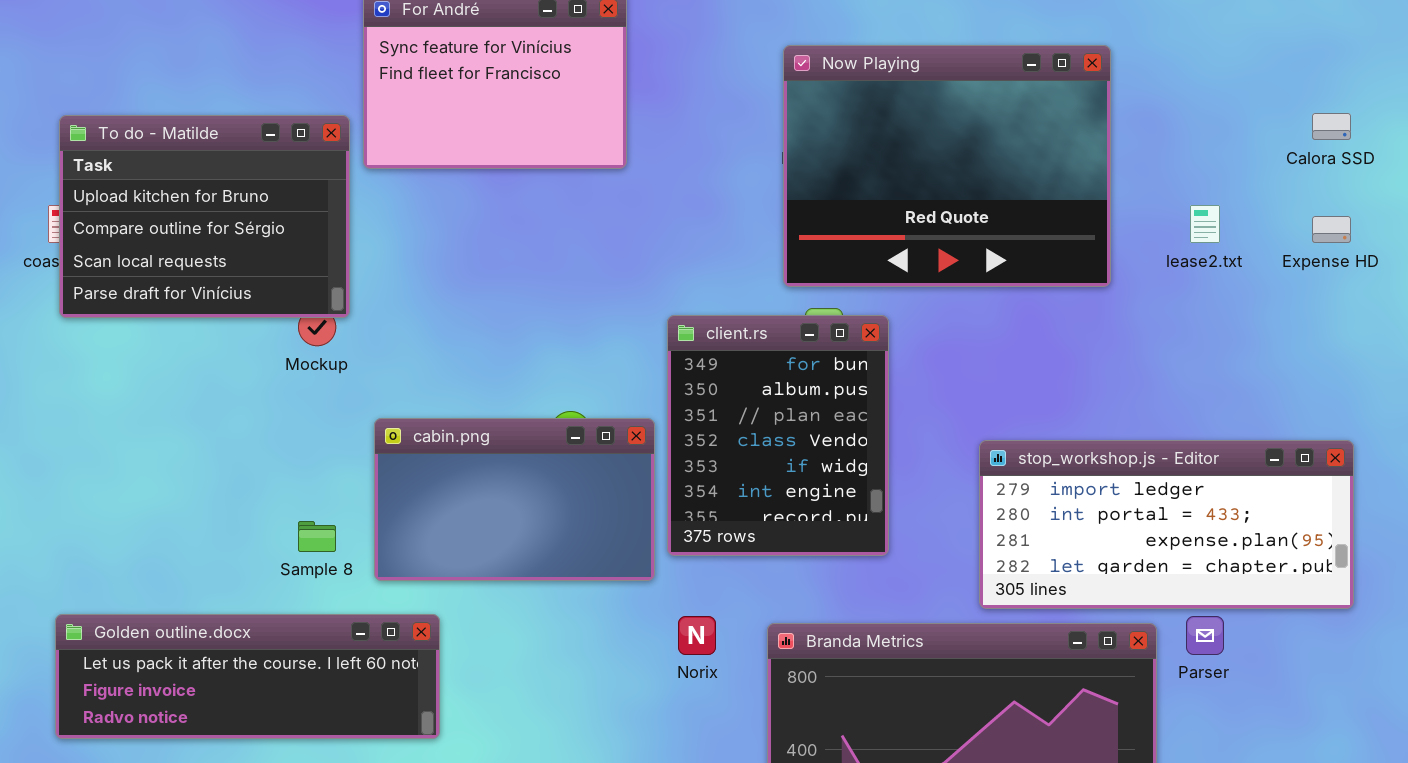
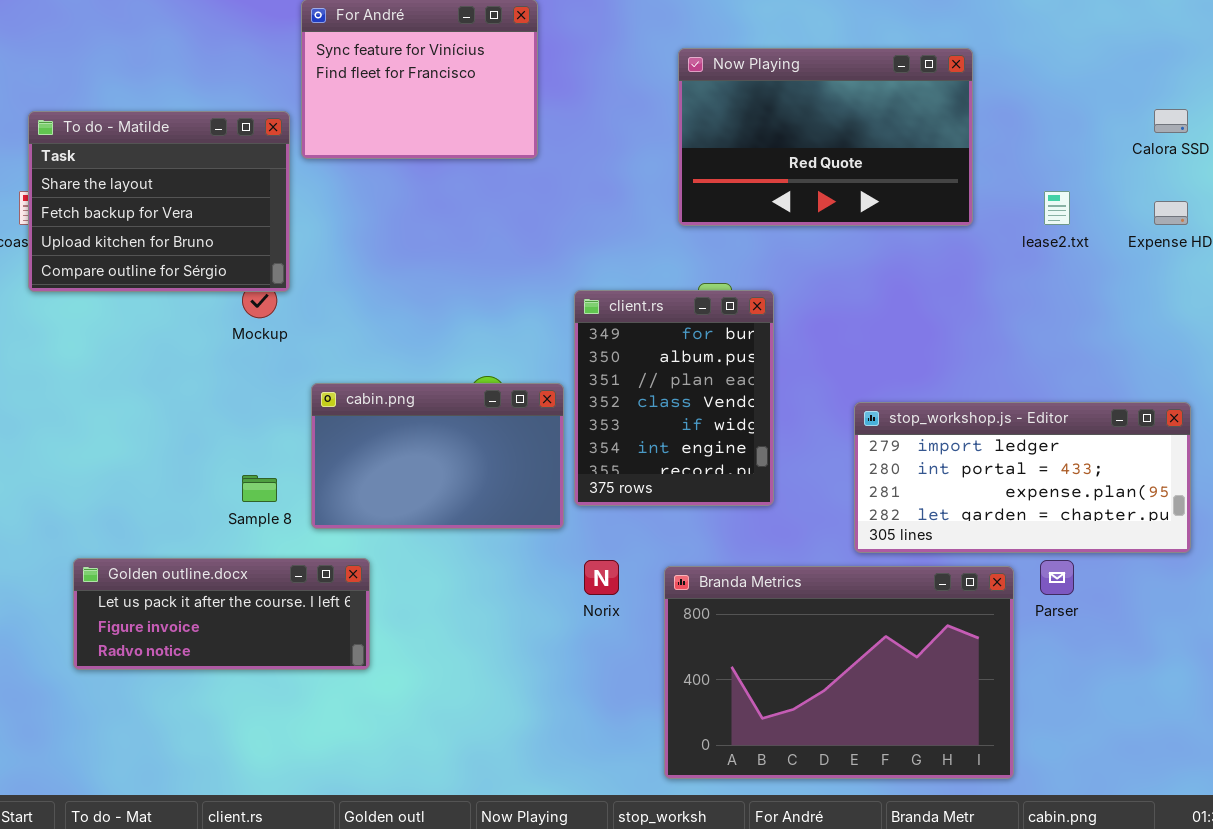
Now Playing: [783,45,1111,287] -> [678,48,973,226], resized
To do - Matilde: [59,115,350,318] -> [28,111,290,292], scrolled up 2 rows
Golden outline.docx: [55,614,440,739] -> [73,558,370,670], resized

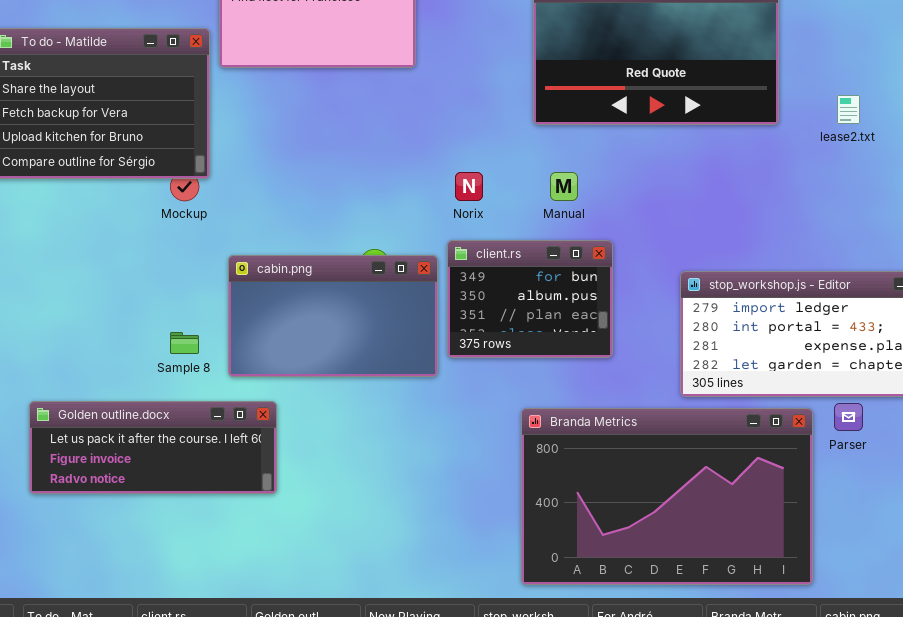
client.rs: [574,290,774,506] -> [447,240,613,358], resized
Norix: [584,560,619,595] -> [455,172,483,201], moved

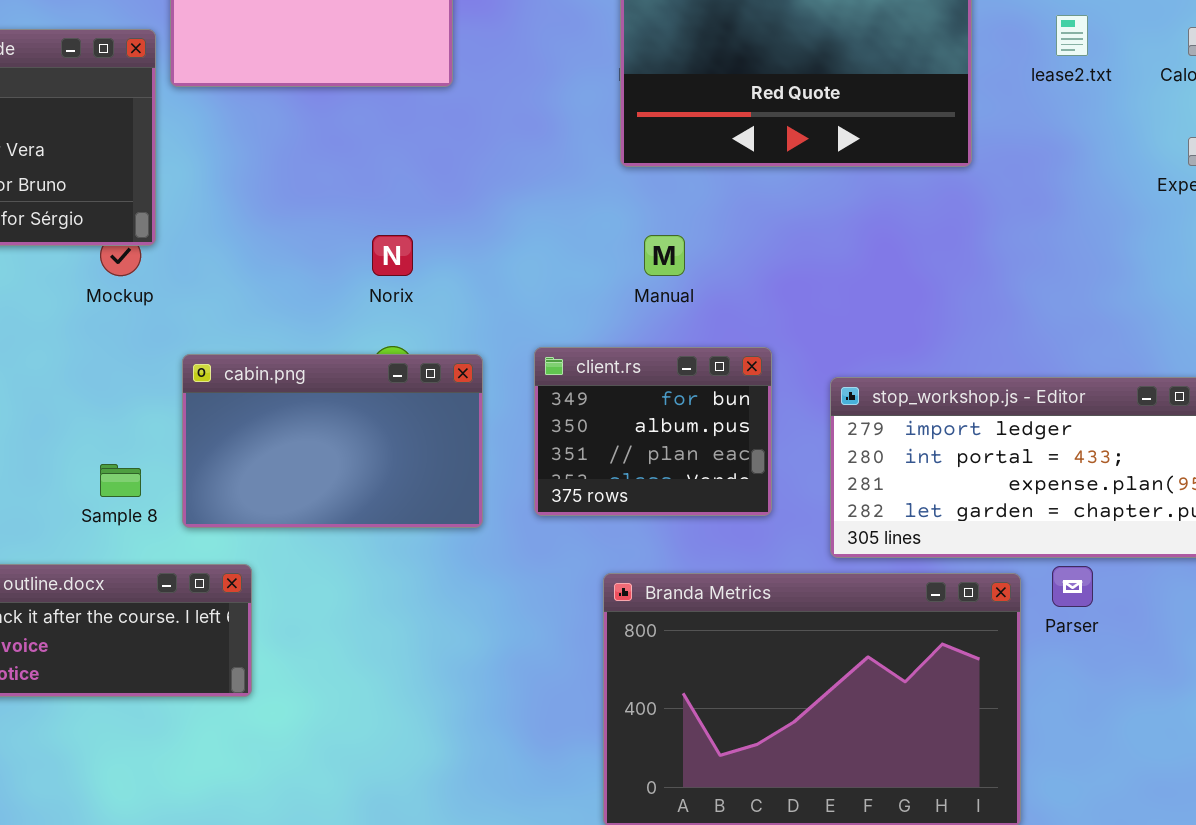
lease2.txt: [837,95,860,124] -> [1056,15,1088,56], moved
Norix: [455,172,483,201] -> [372,235,413,276], moved
client.rs: [447,240,613,358] -> [534,347,772,516], moved

